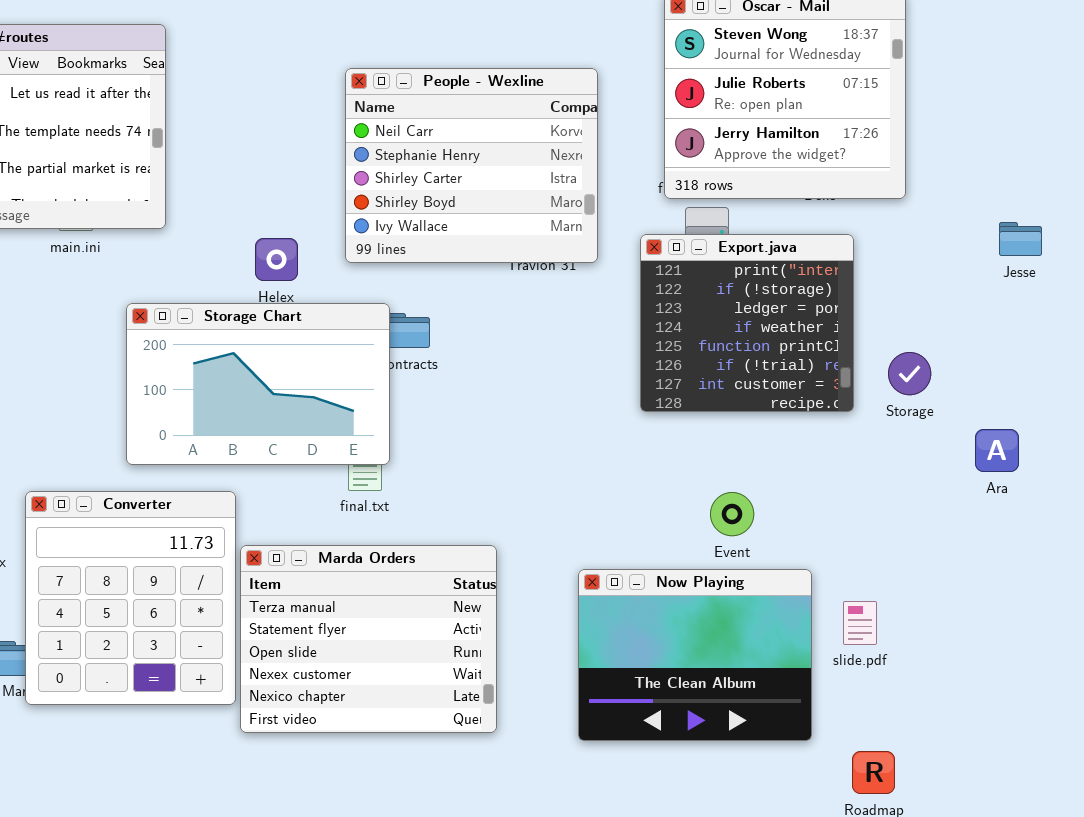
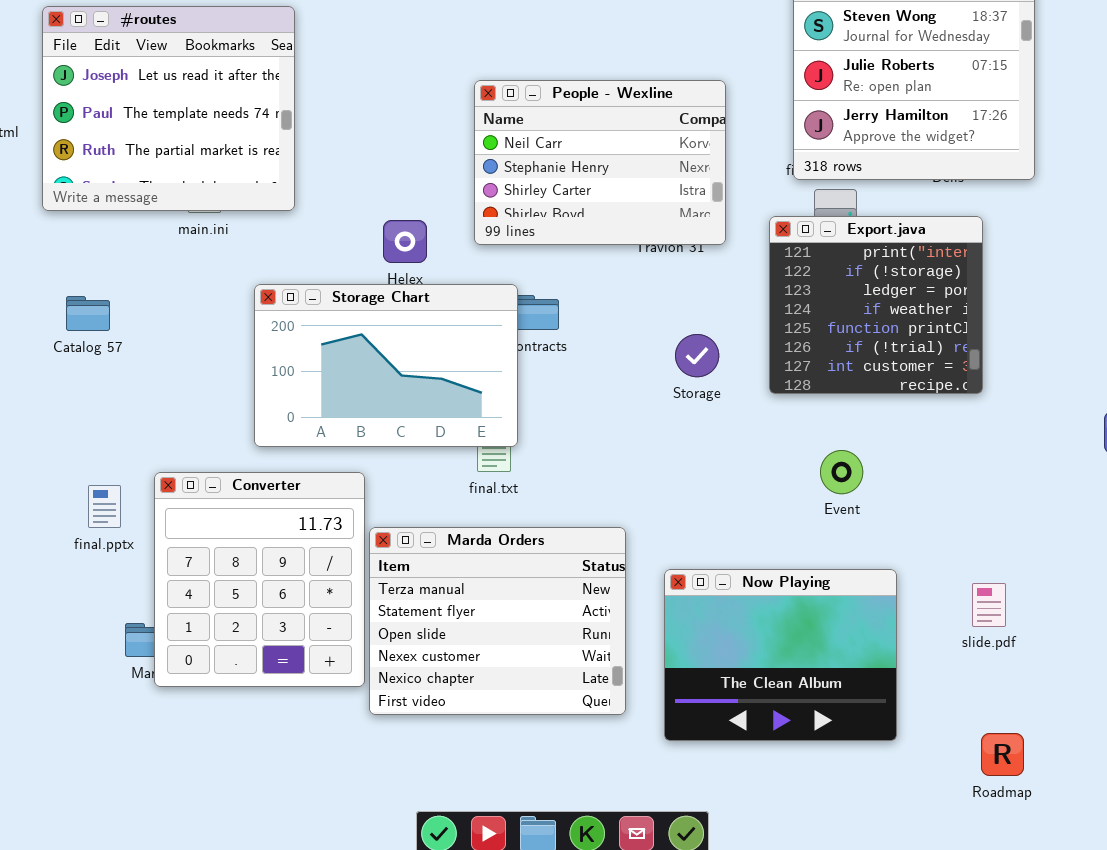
People - Wexline: [345,68,598,263] -> [474,80,726,245], resized
Storage: [888,352,931,395] -> [675,334,719,377], moved
Event: [710,492,754,536] -> [820,450,863,494], moved
Now Playing: [578,569,812,741] -> [664,569,897,741], moved

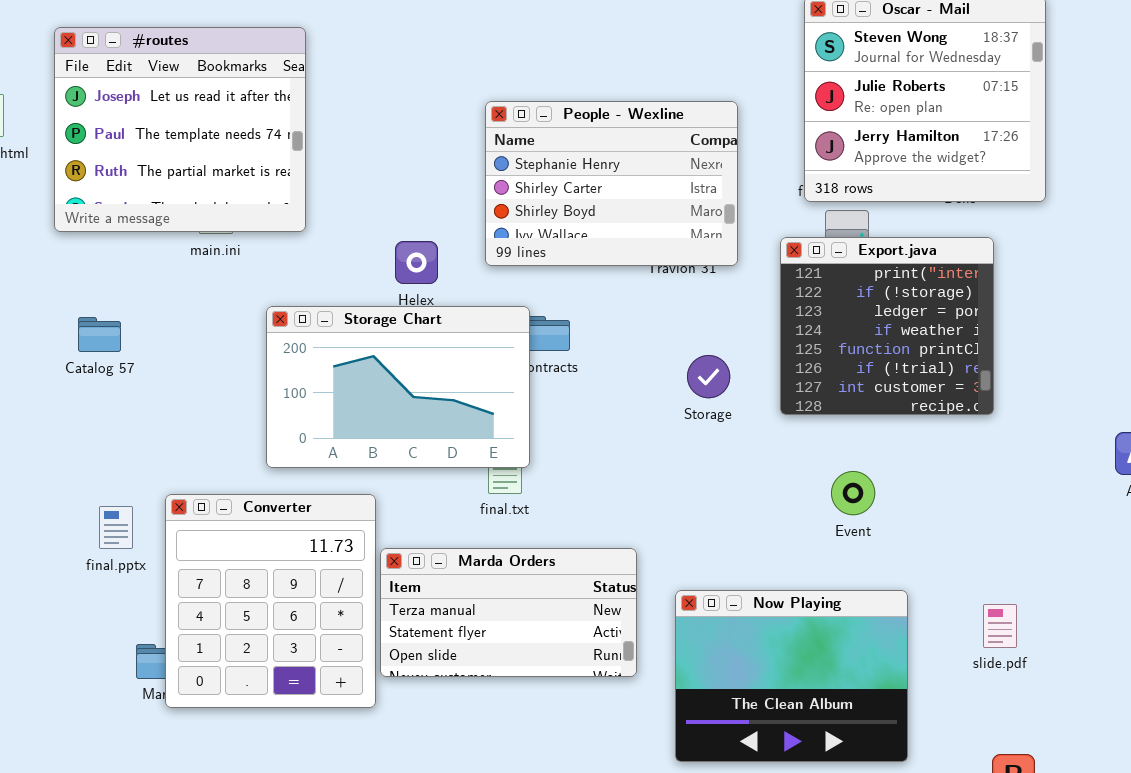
People - Wexline: [474,80,726,245] -> [485,101,738,266], scrolled down 1 row
Marda Orders: [369,527,626,715] -> [380,548,637,677], resized

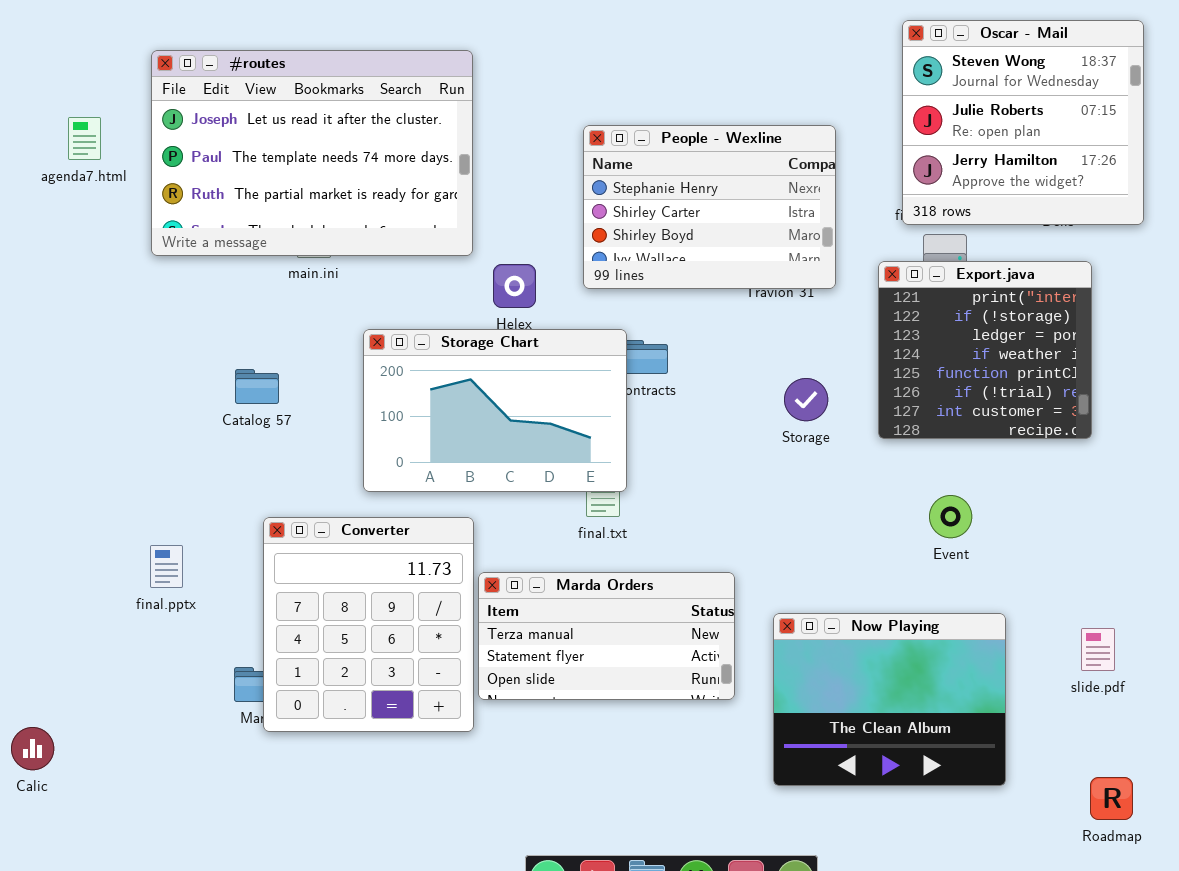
#routes: [54,27,306,232] -> [151,50,473,256], resized
Catalog 57: [78,317,121,352] -> [235,369,279,404], moved
final.pptx: [99,506,133,549] -> [150,545,183,588], moved

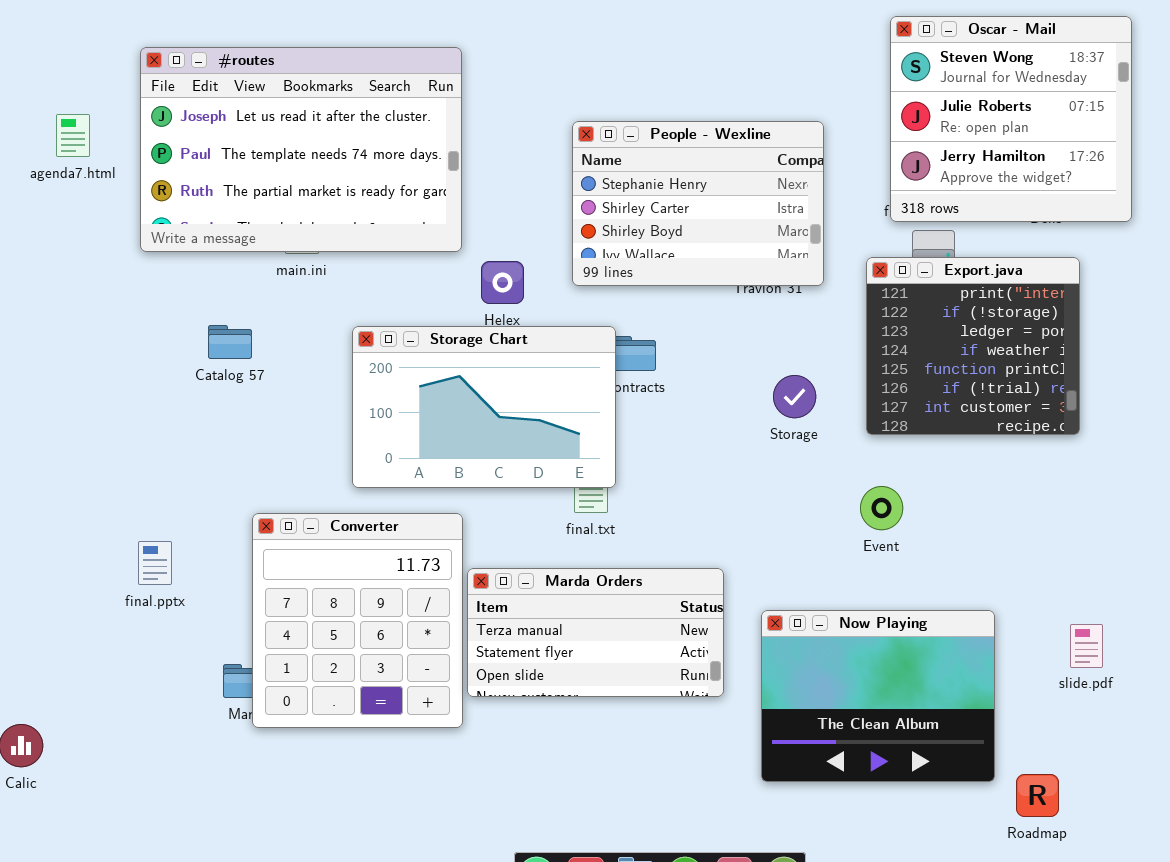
Catalog 57: [235,369,279,404] -> [208,325,252,359], moved
Event: [929,495,972,538] -> [860,486,903,530], moved
Roadmap: [1090,777,1133,820] -> [1016,774,1059,817], moved

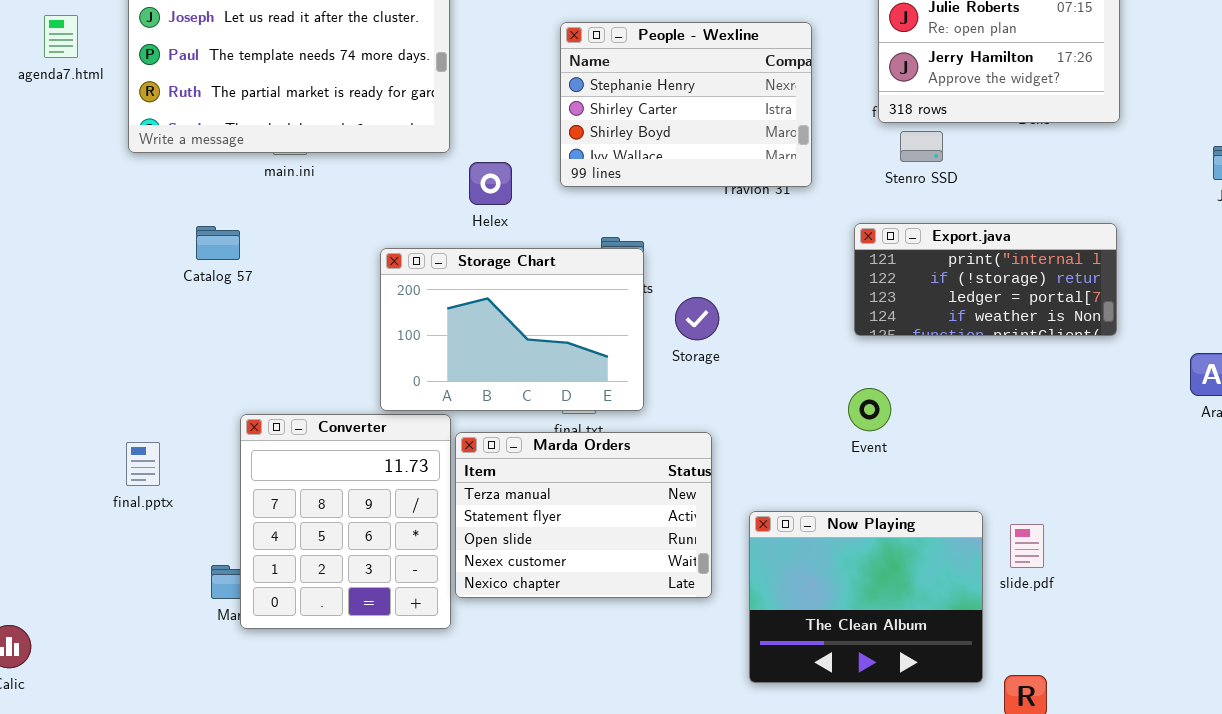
Export.java: [866,257,1080,435] -> [854,223,1117,336], resized
Storage Chart: [352,326,616,488] -> [380,248,644,411], moved
Storage: [773,375,816,418] -> [675,297,719,340], moved
Marda Orders: [467,568,724,697] -> [455,432,712,598], resized
slide.pdf: [1070,624,1103,668] -> [1010,524,1044,568], moved

